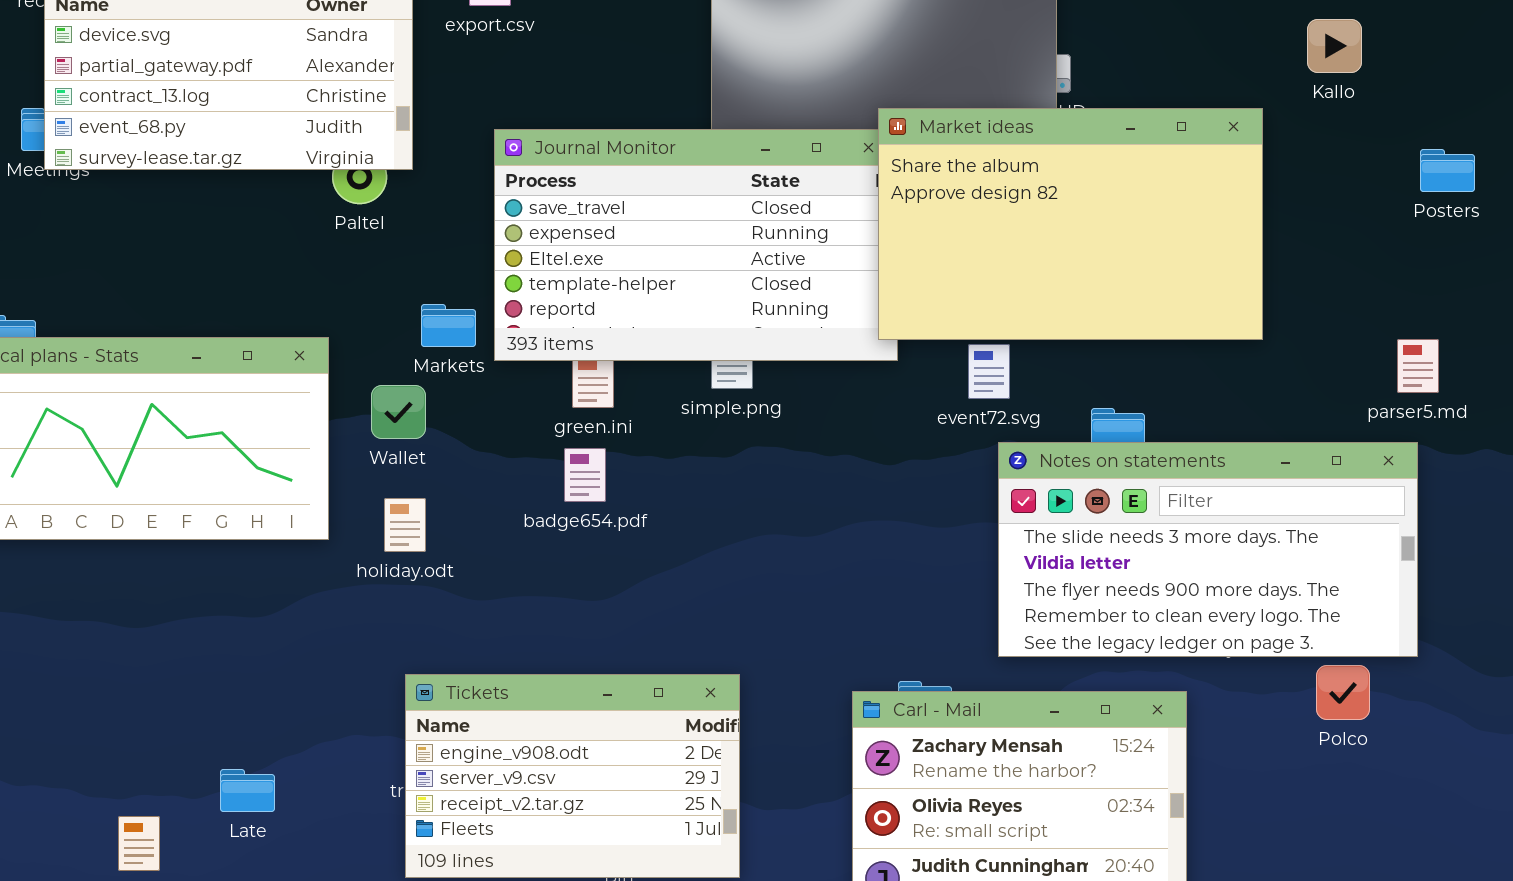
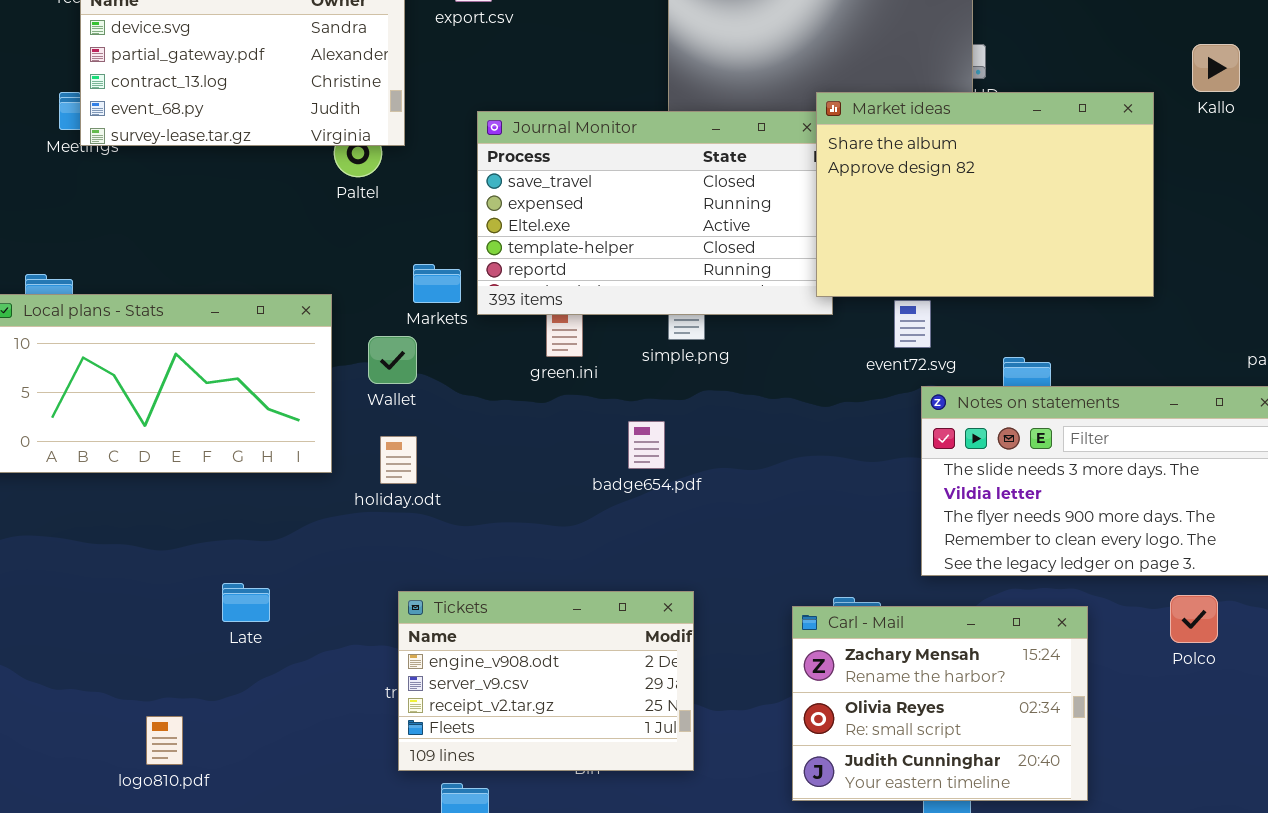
Kallo: [1307,19,1362,73] -> [1192,44,1240,92], moved
badge654.pdf: [564,448,606,502] -> [628,421,665,469], moved
Polco: [1316,665,1370,720] -> [1170,595,1218,643], moved
Late: [220,769,275,812] -> [222,583,270,622], moved

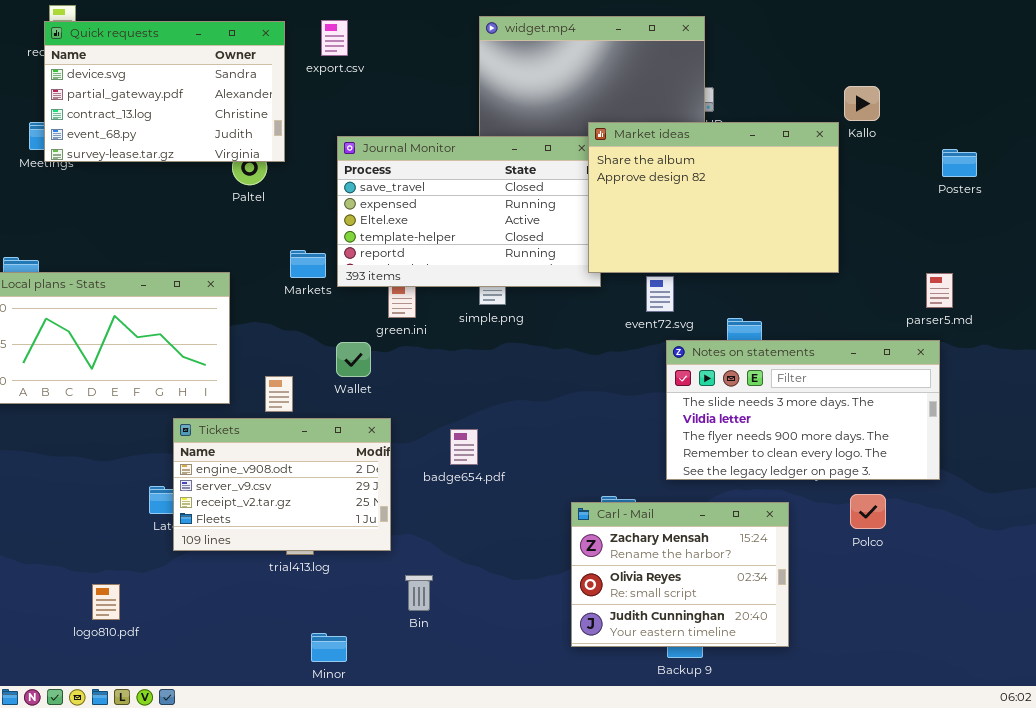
Kallo: [1192,44,1240,92] -> [844,86,880,121], moved
Wallet: [368,336,417,384] -> [336,342,371,377], moved
badge654.pdf: [628,421,665,469] -> [450,429,478,465], moved
Tickets: [398,591,694,771] -> [173,418,391,551], moved

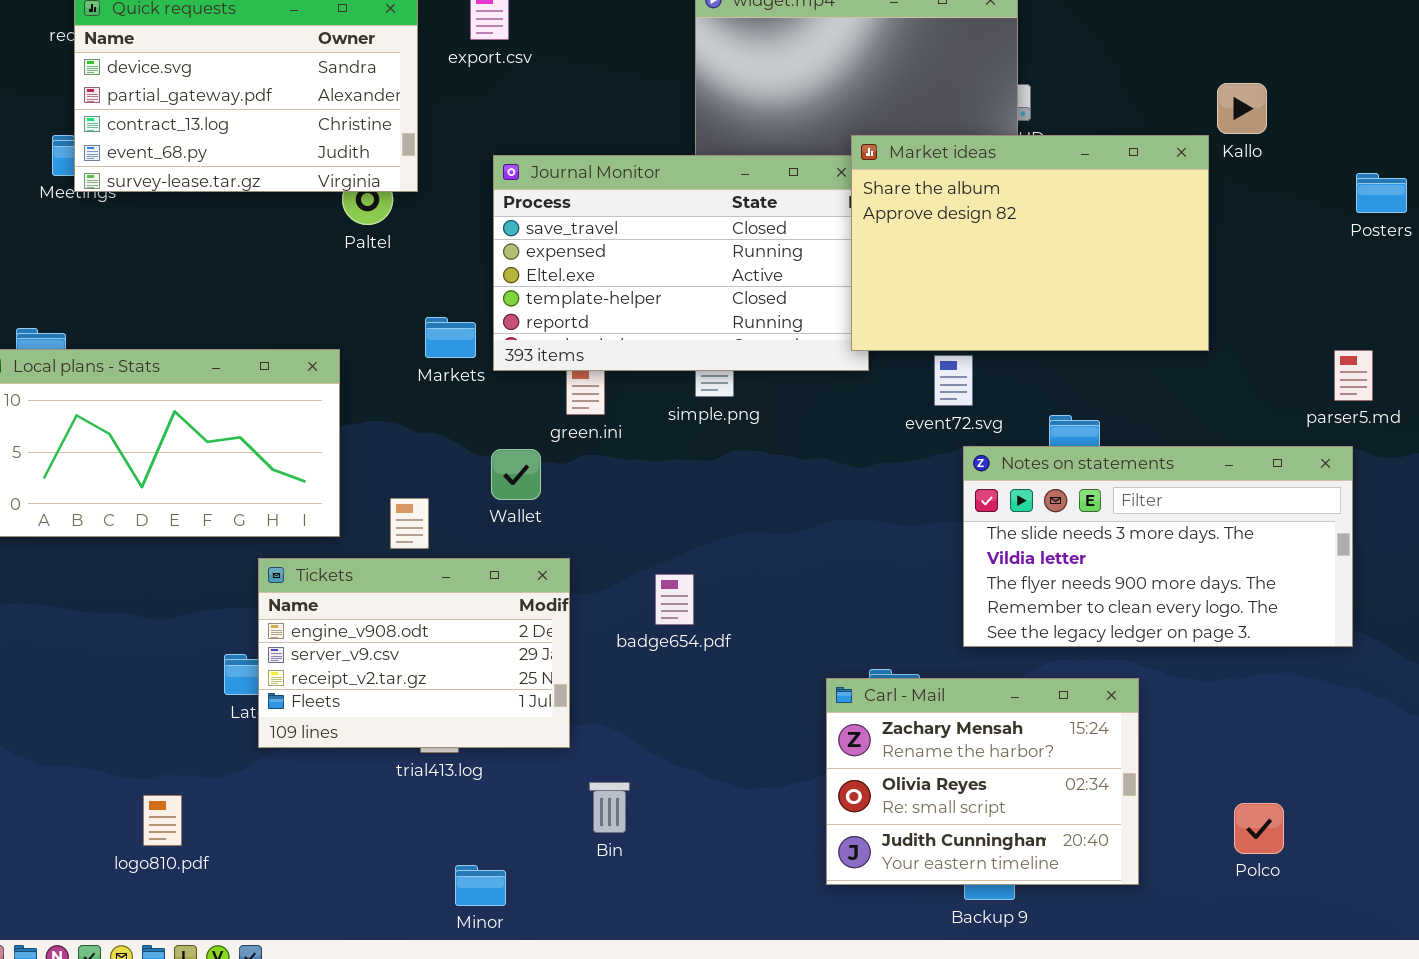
Polco: [850,494,886,529] -> [1234,803,1284,854], moved

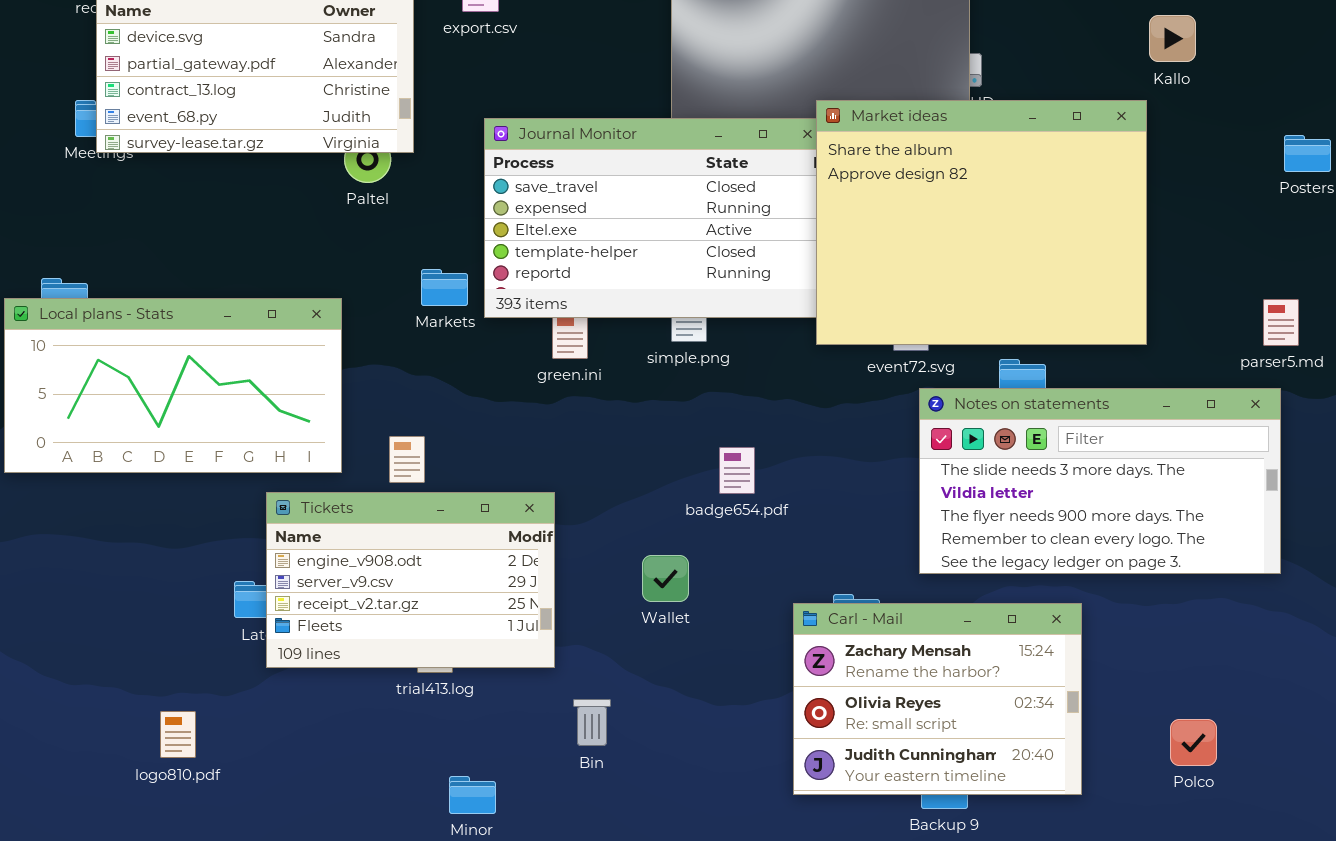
Kallo: [1217,83,1267,134] -> [1149,15,1196,62], moved
Market ideas: [851,135,1209,351] -> [816,100,1147,345], resized
Wallet: [491,449,541,500] -> [642,555,689,602], moved
badge654.pdf: [655,574,694,625] -> [719,447,755,494], moved

